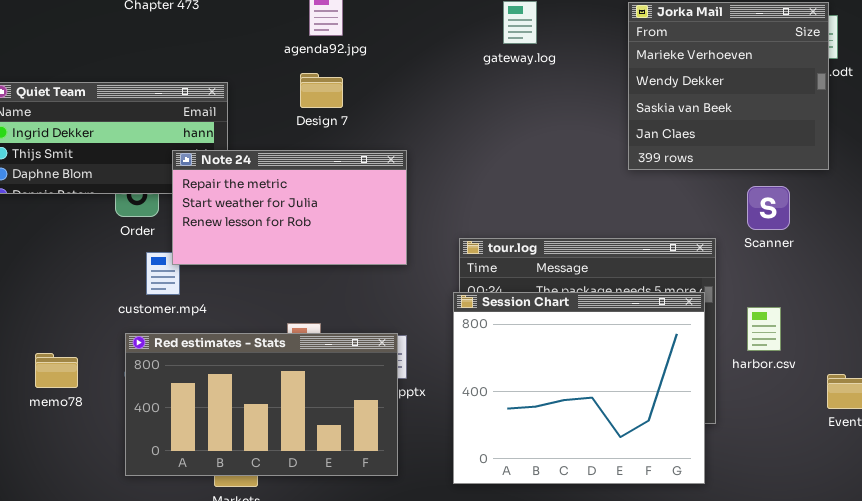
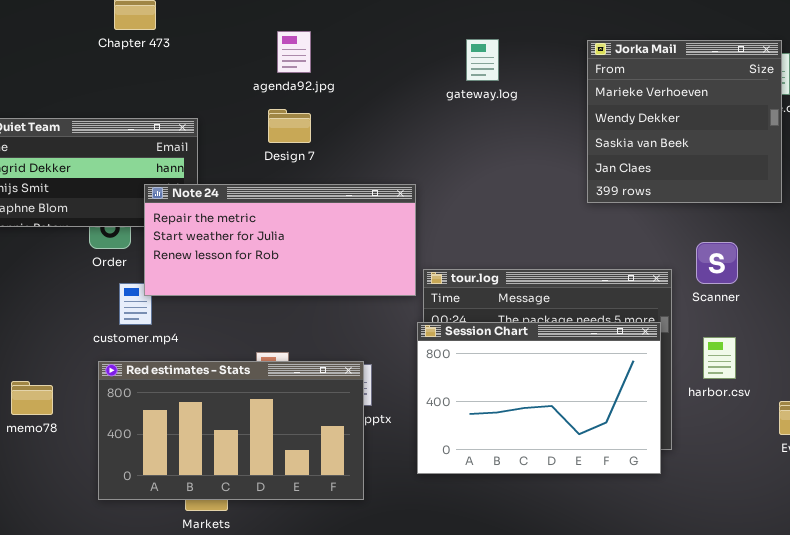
Note 24: [172,150,407,265] -> [144,184,416,296], resized
Scanner: [747,186,790,230] -> [696,242,738,284], moved
Session Chart: [453,292,705,484] -> [417,322,661,474], resized

